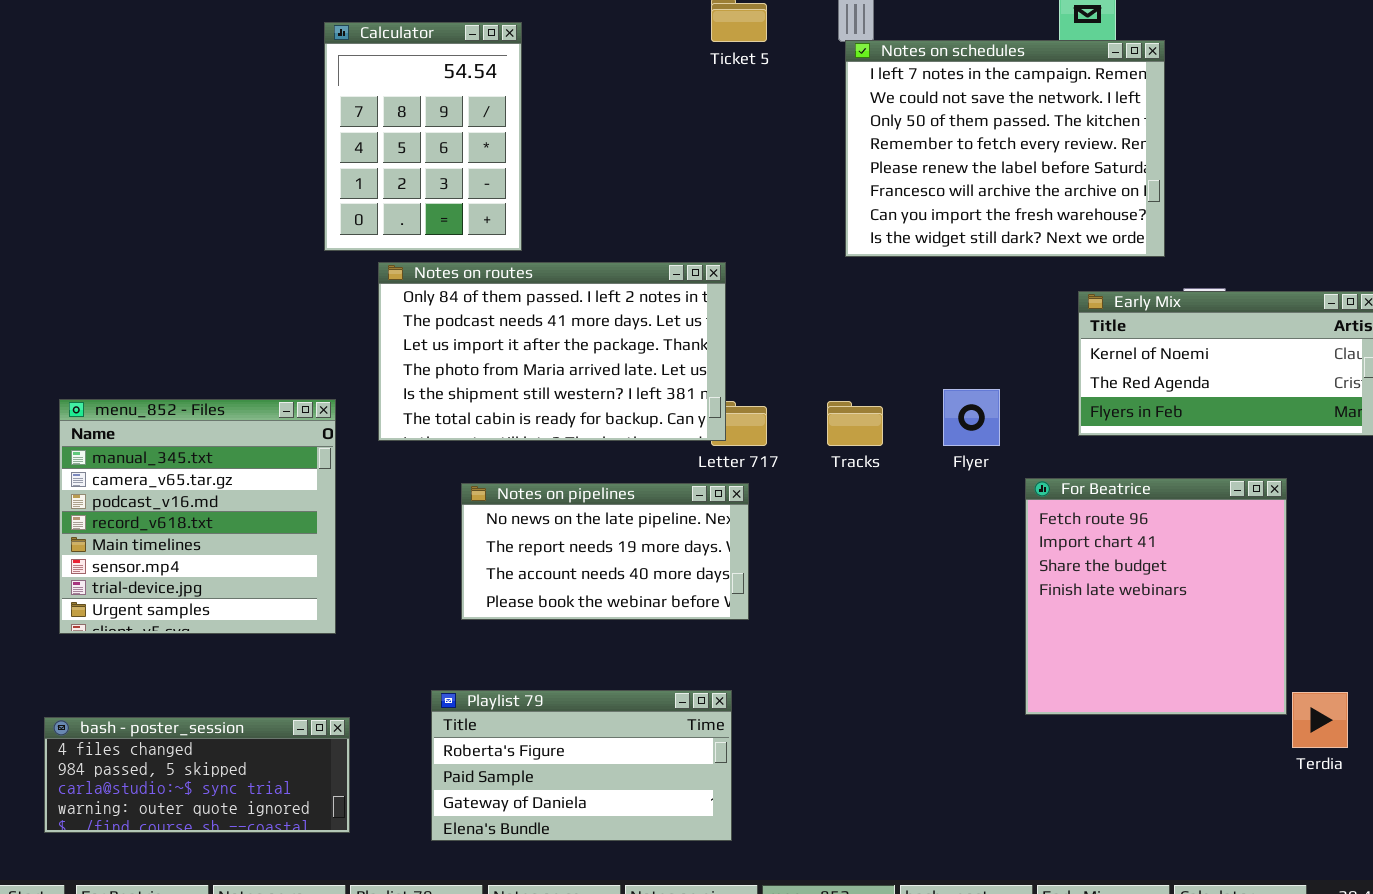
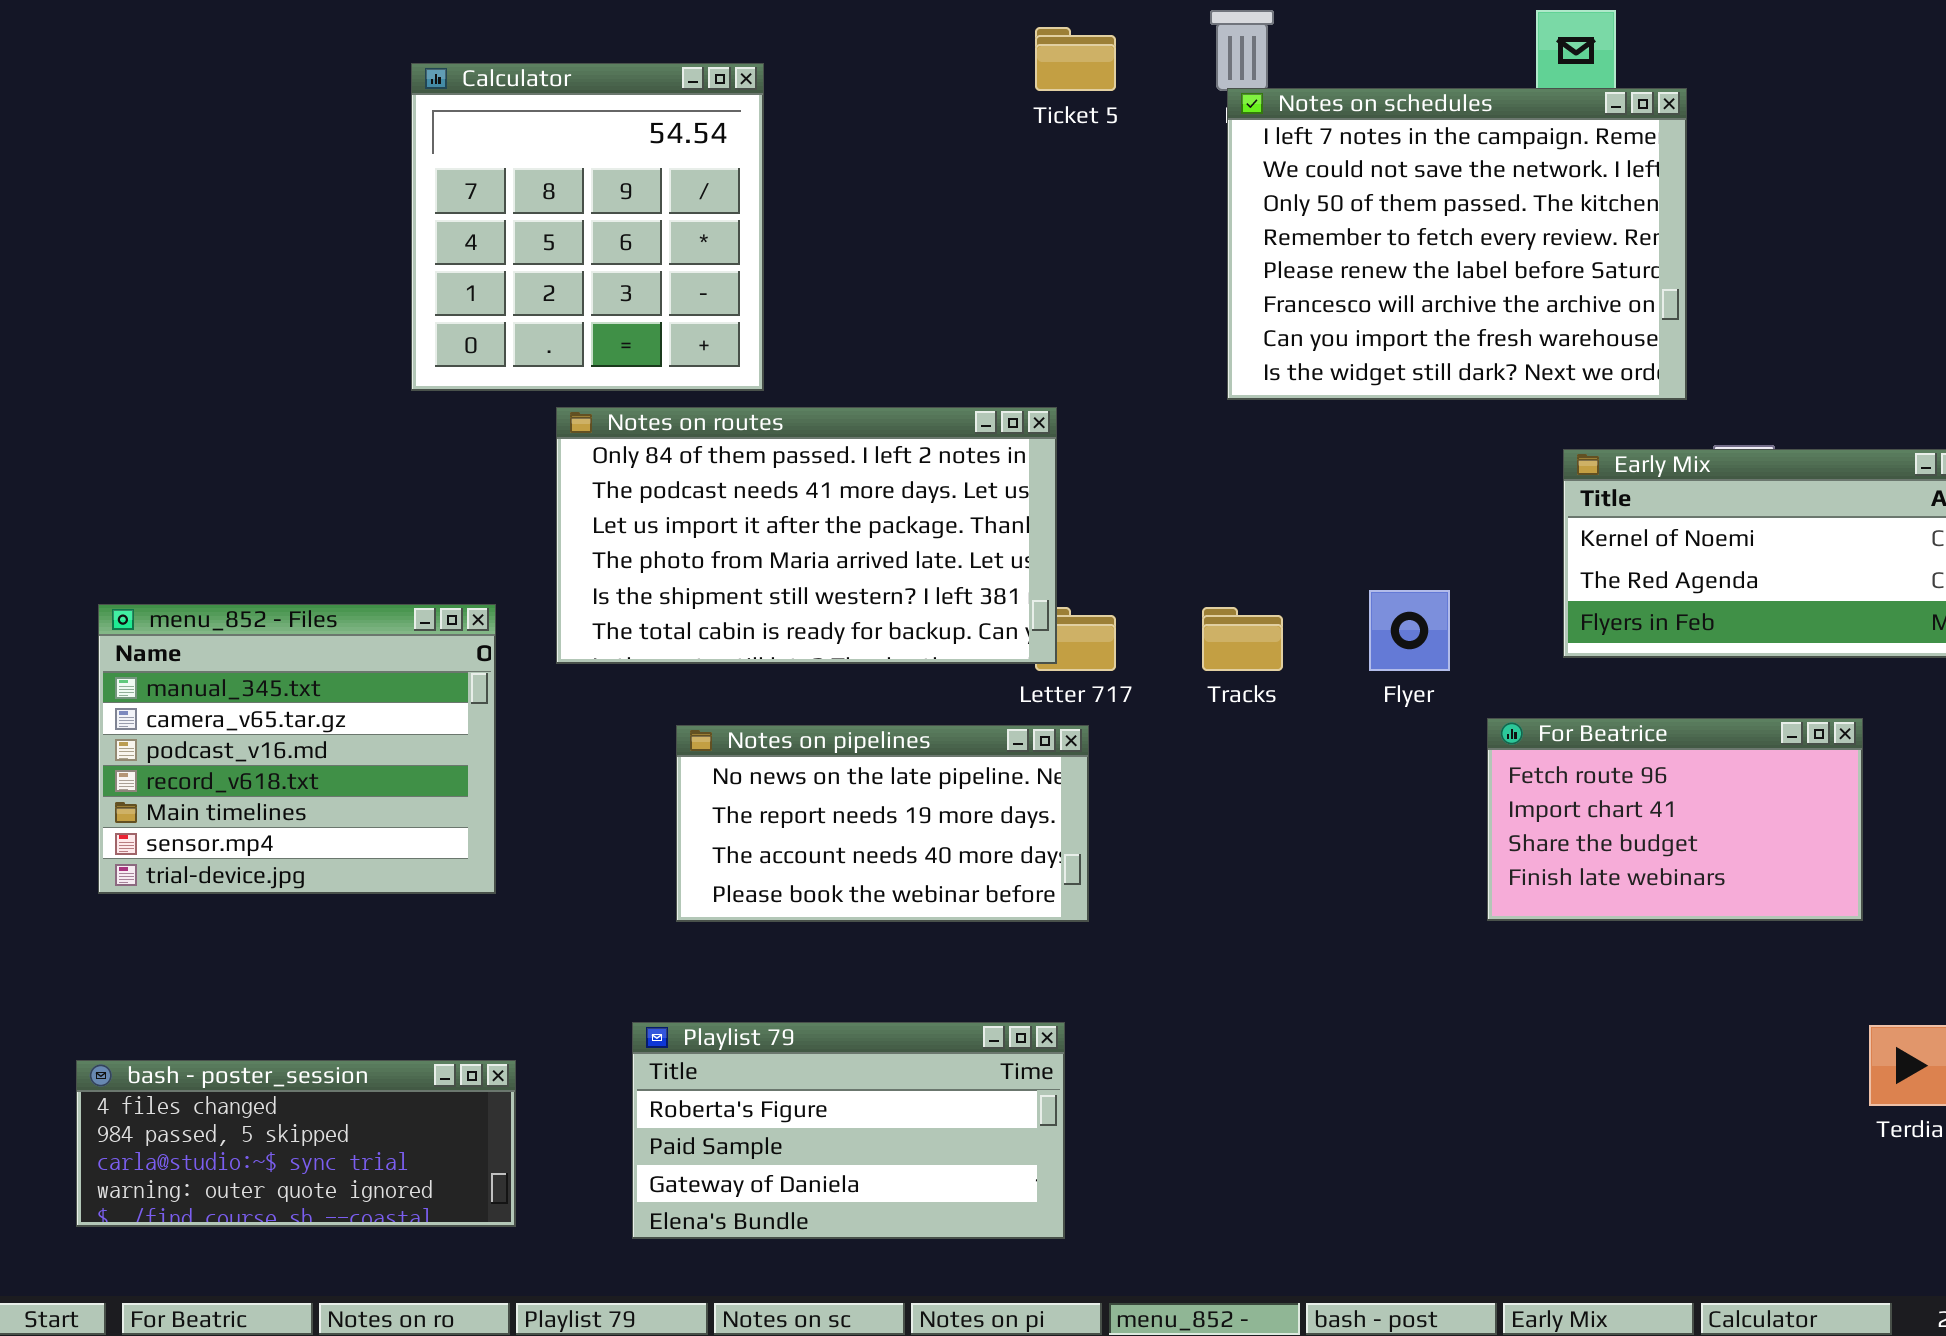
Calculator: [324,22,522,251] -> [411,63,764,391], resized
menu_852 - Files: [59,399,336,634] -> [98,604,496,894], resized
For Beatrice: [1025,478,1287,715] -> [1487,718,1863,921], resized

